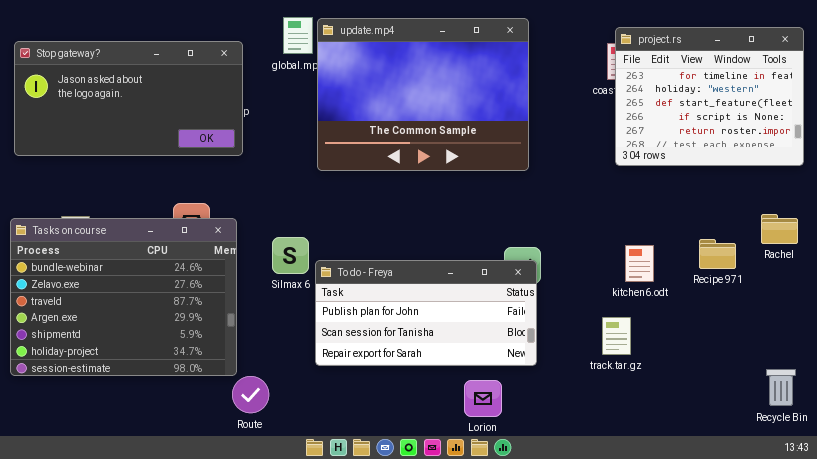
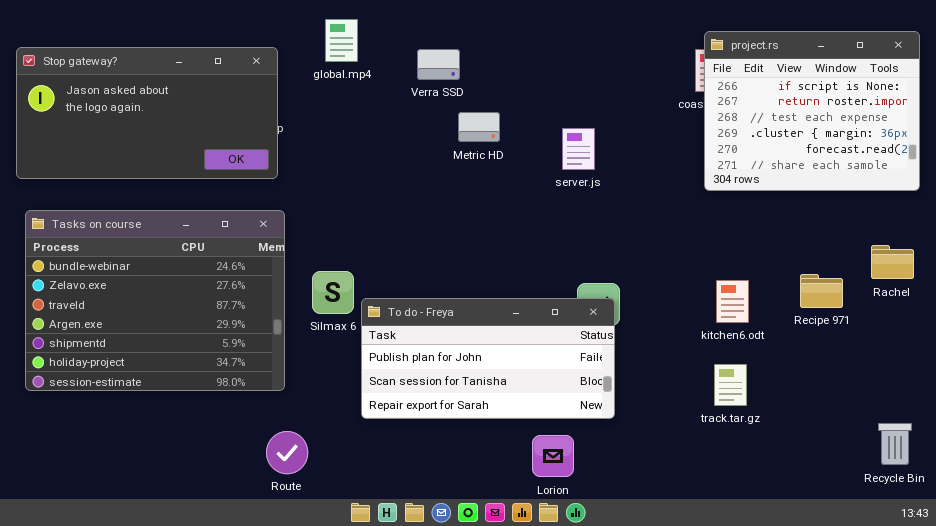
update.mp4: [317,18,529,171] -> none, closed
project.rs: [615,27,804,166] -> [704,31,920,191], scrolled down 3 rows
Tasks on course: [10,218,237,376] -> [25,210,285,391], moved
track.tar.gz: [602,317,631,355] -> [714,364,747,406], moved

